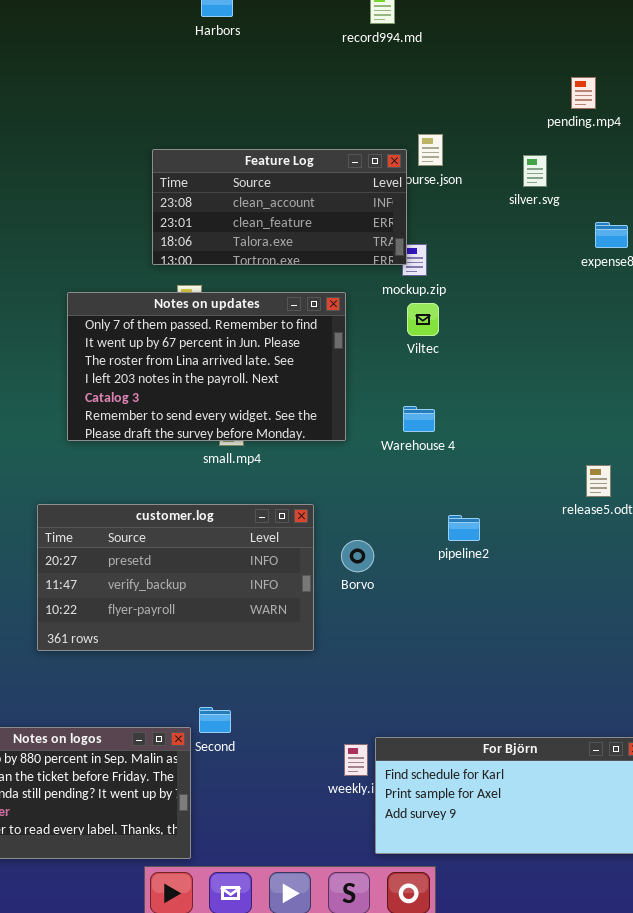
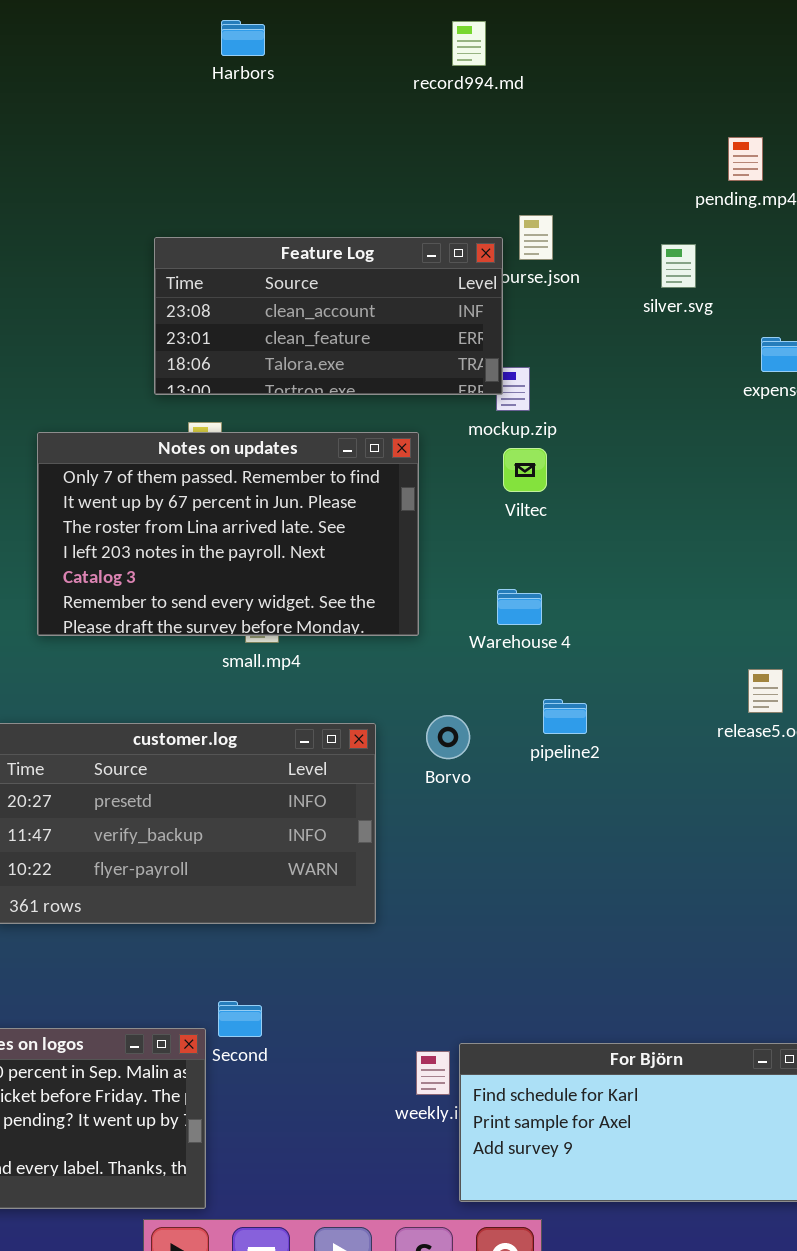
pipeline2: [448,515,480,541] -> [543,699,587,734], moved
Borvo: [341,540,374,572] -> [426,715,470,759], moved

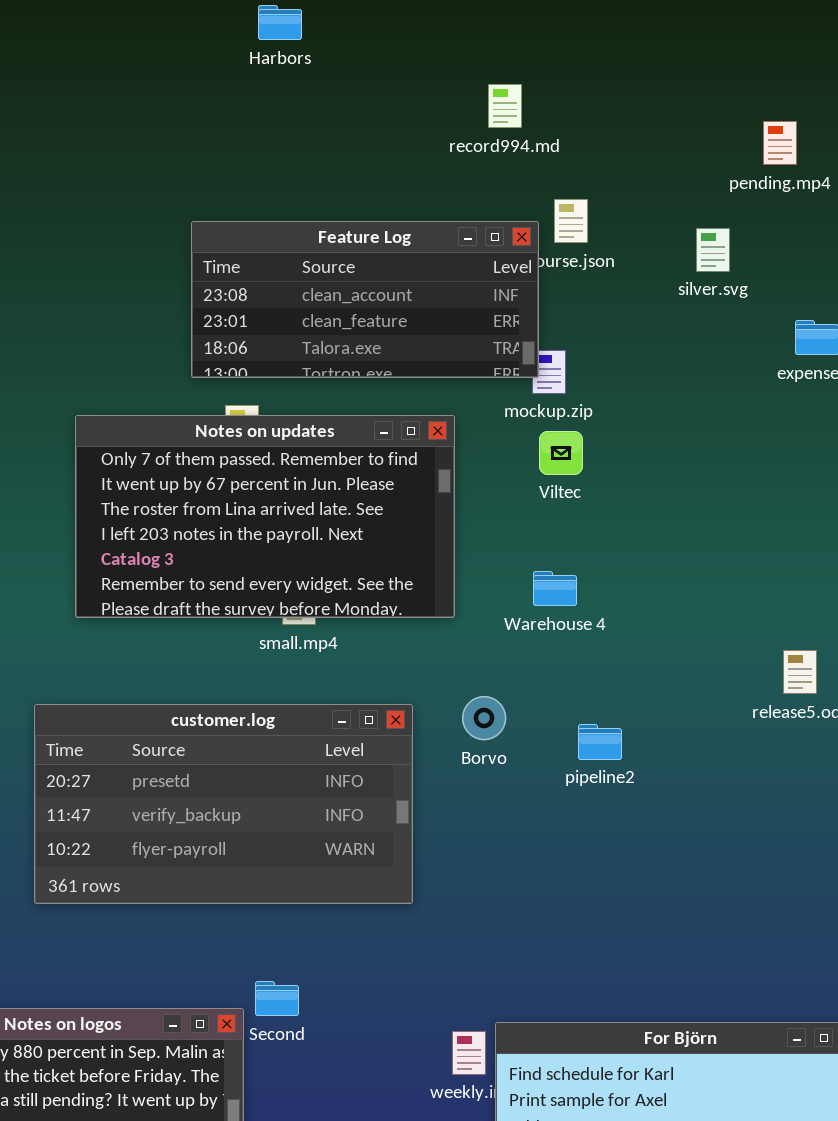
record994.md: [452,21,486,66] -> [488,84,522,128], moved
pipeline2: [543,699,587,734] -> [578,724,622,760], moved

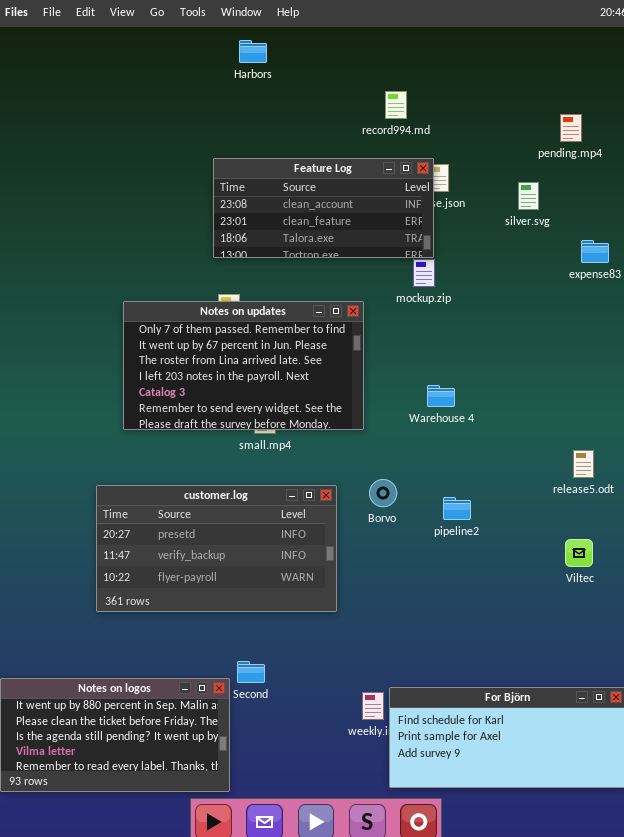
Feature Log: [191,221,539,378] -> [213,158,434,258], moved
Viltec: [539,431,583,475] -> [565,539,593,567], moved
Warehouse 4: [533,571,577,606] -> [427,385,455,407], moved

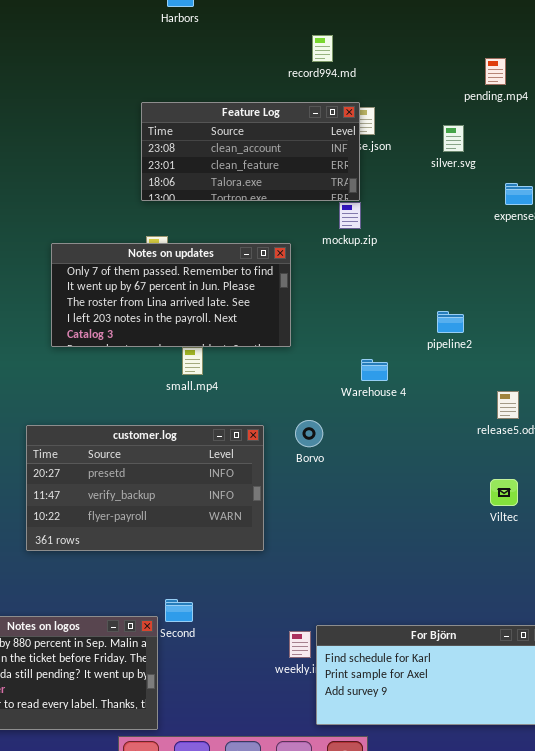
Notes on updates: [123,301,364,430] -> [51,243,291,347], resized
Warehouse 4: [427,385,455,407] -> [361,359,388,381], moved
pipeline2: [443,497,471,520] -> [437,311,464,333], moved

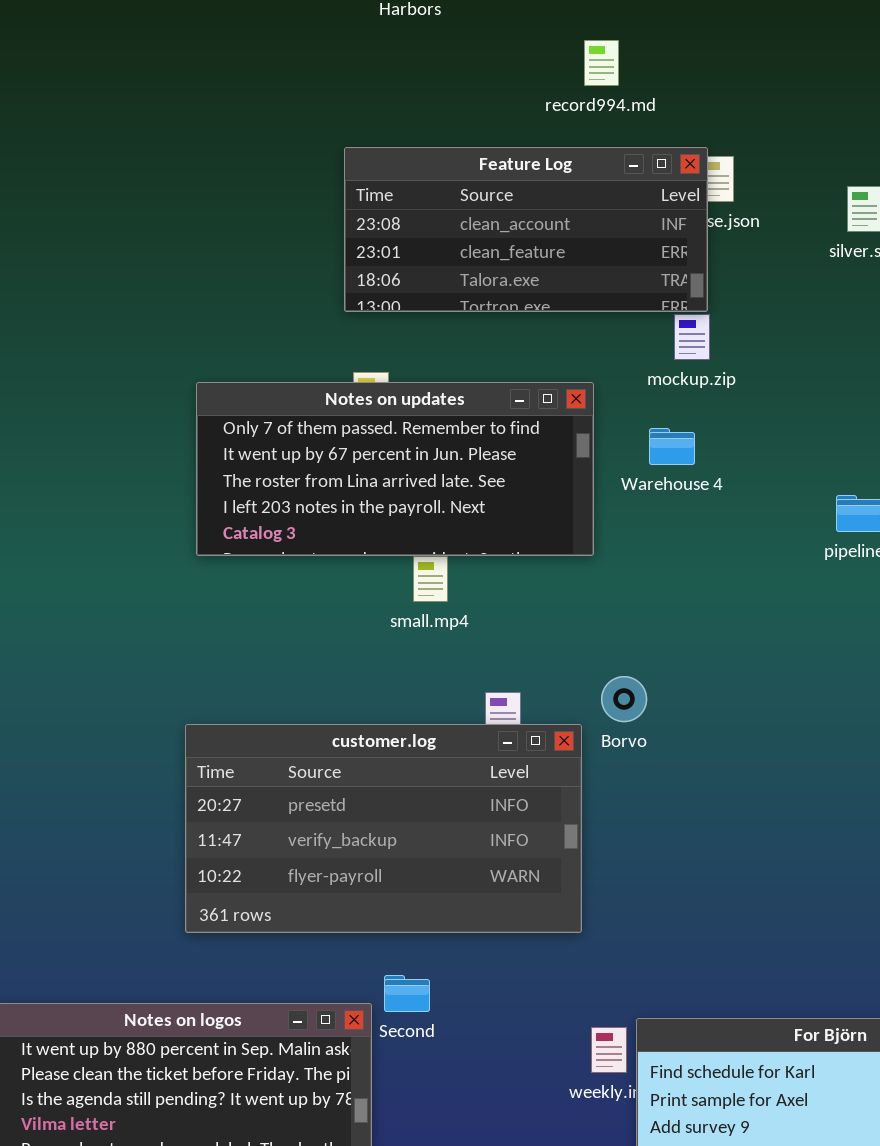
record994.md: [312,35,333,62] -> [584,40,619,86], moved
Warehouse 4: [361,359,388,381] -> [649,428,695,465], moved
customer.log: [26,425,264,551] -> [185,724,582,933], moved

